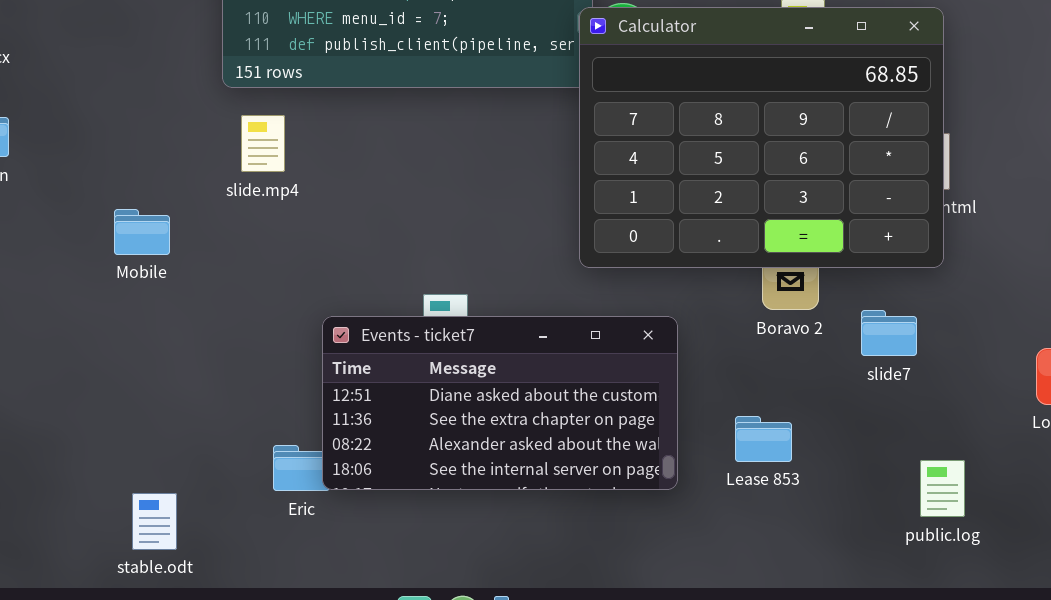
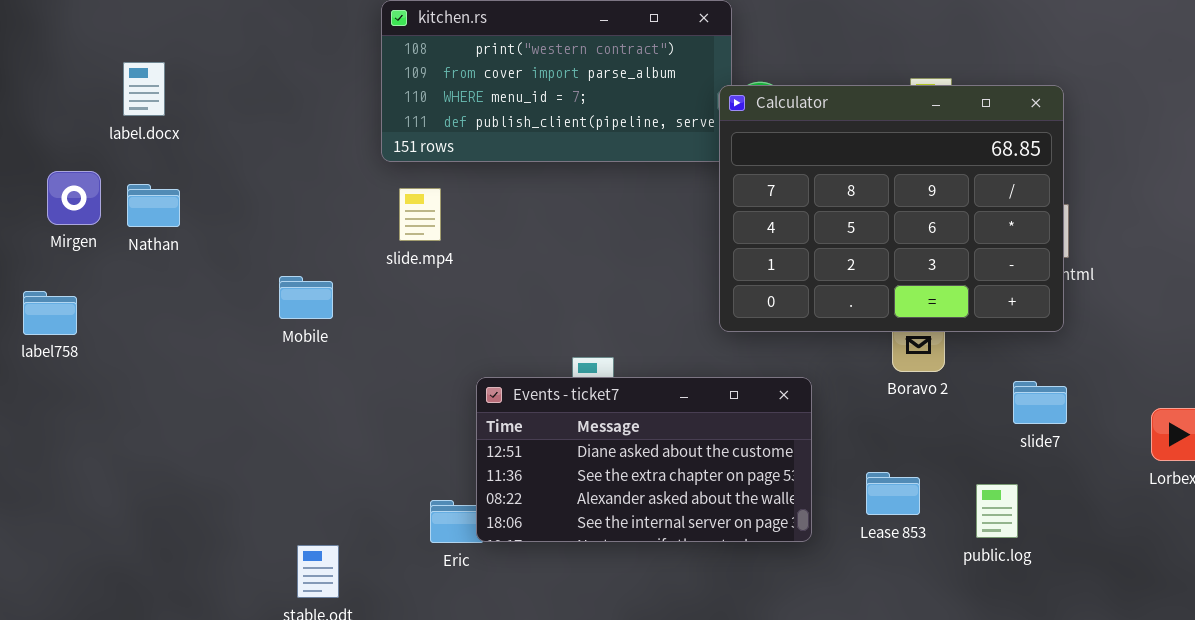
slide7: [861,310,917,356] -> [1013,381,1067,424], moved
public.log: [920,460,965,517] -> [976,484,1018,538], moved

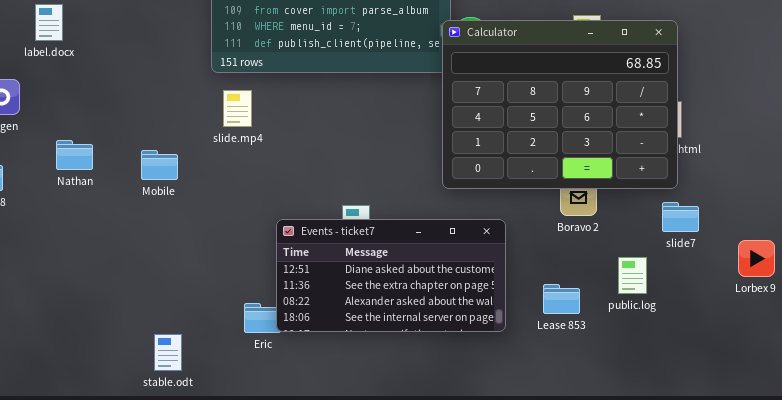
Nathan: [127,184,180,227] -> [56,140,93,170], moved
slide7: [1013,381,1067,424] -> [662,202,699,232], moved
public.log: [976,484,1018,538] -> [618,257,647,294], moved

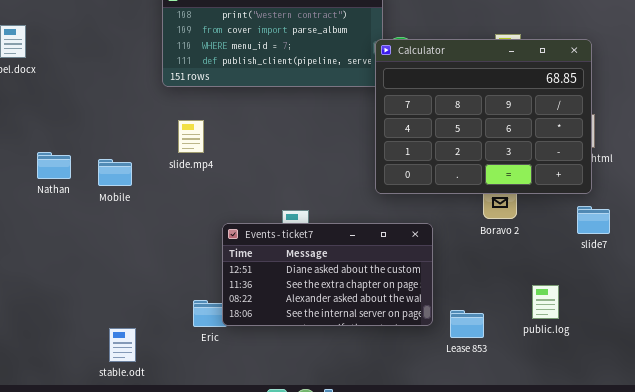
slide.mp4: [223,90,252,127] -> [178,120,204,153], moved
Nathan: [56,140,93,170] -> [37,152,71,179], moved
public.log: [618,257,647,294] -> [532,285,559,319], moved
Lease 853: [543,284,580,314] -> [450,310,484,338], moved

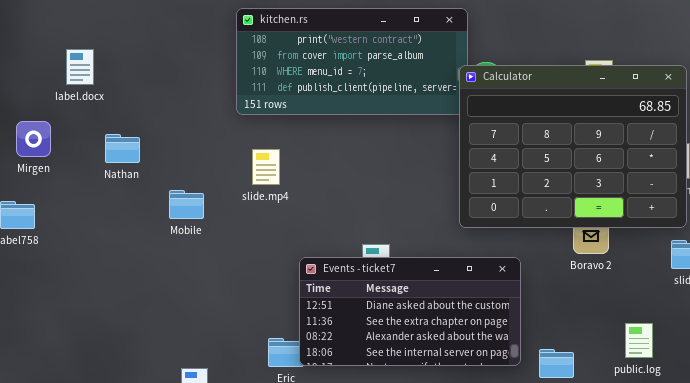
Nathan: [37,152,71,179] -> [105,134,140,163], moved

